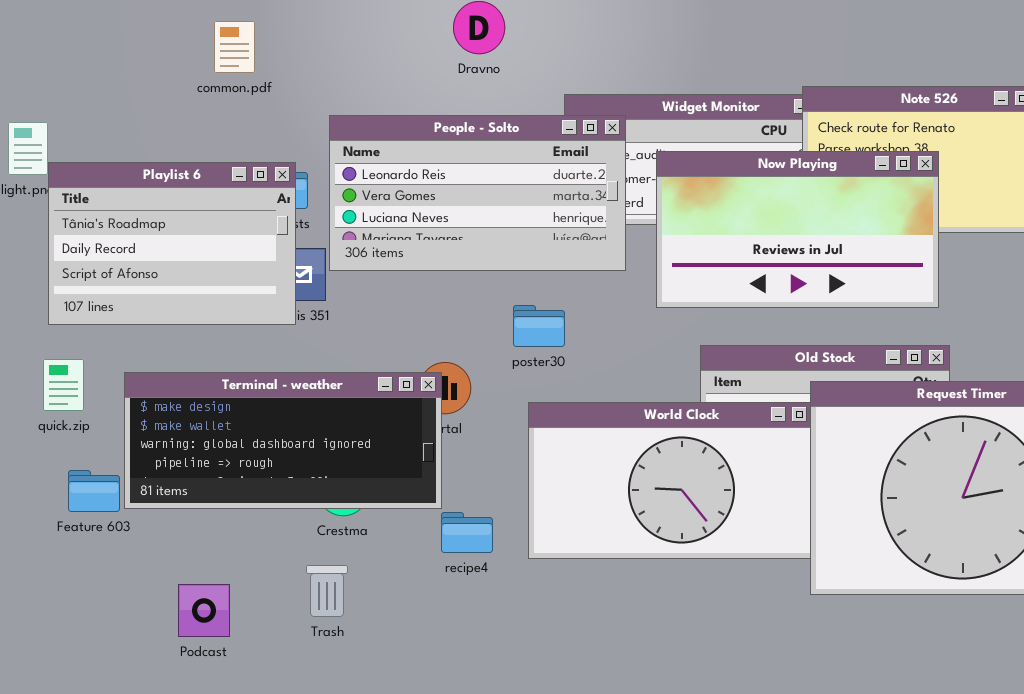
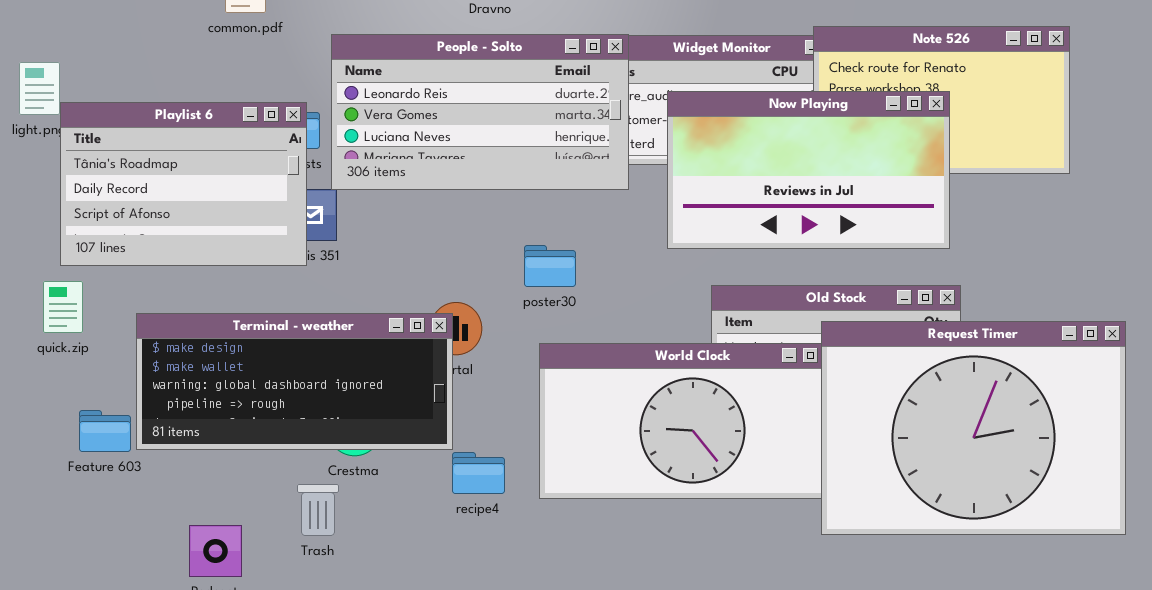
People - Solto: [329,115,626,271] -> [331,34,629,190], moved
quick.zip: [43,359,84,411] -> [43,281,83,333], moved
Trash: [306,565,348,617] -> [297,484,339,536], moved

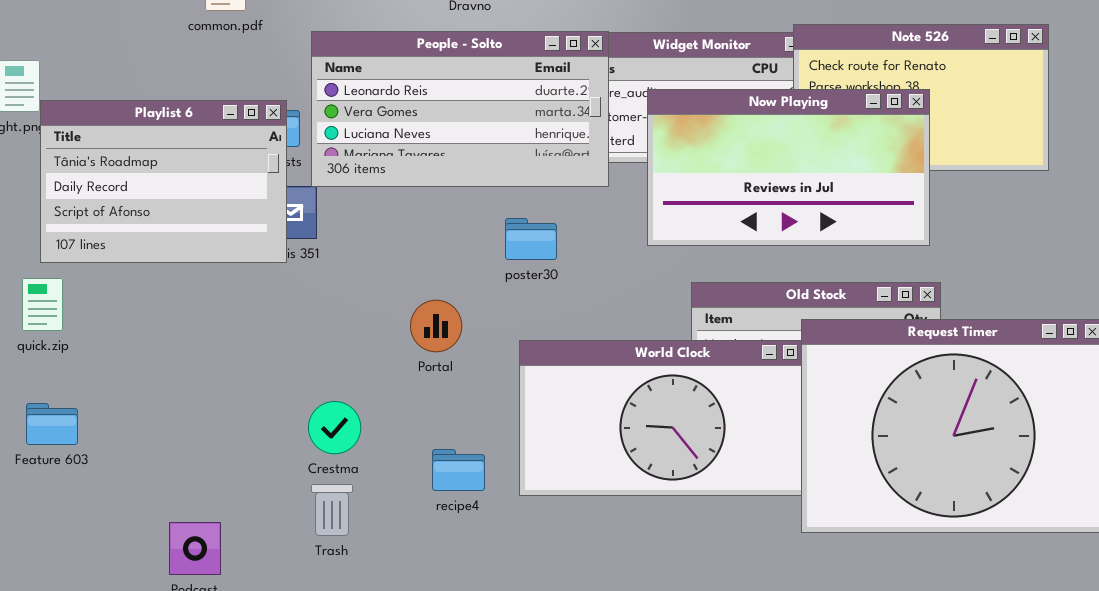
poster30: [524,245,576,287] -> [505,218,557,260], moved
Terminal - weather: [136,313,453,450] -> none, closed
Feature 603: [79,410,131,452] -> [26,403,78,445], moved
Trash: [297,484,339,536] -> [311,484,353,536], moved

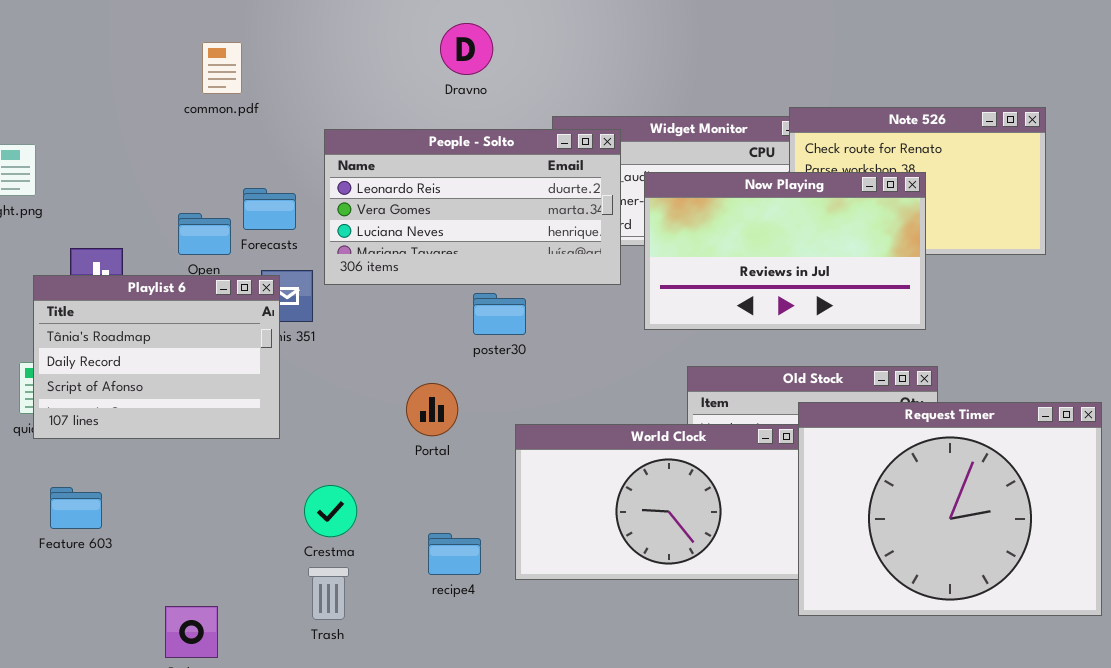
People - Solto: [311,31,609,187] -> [324,129,621,285], moved
Playlist 6: [40,100,287,263] -> [33,275,280,439], moved
poster30: [505,218,557,260] -> [473,293,526,335], moved
Feature 603: [26,403,78,445] -> [50,487,102,529], moved

